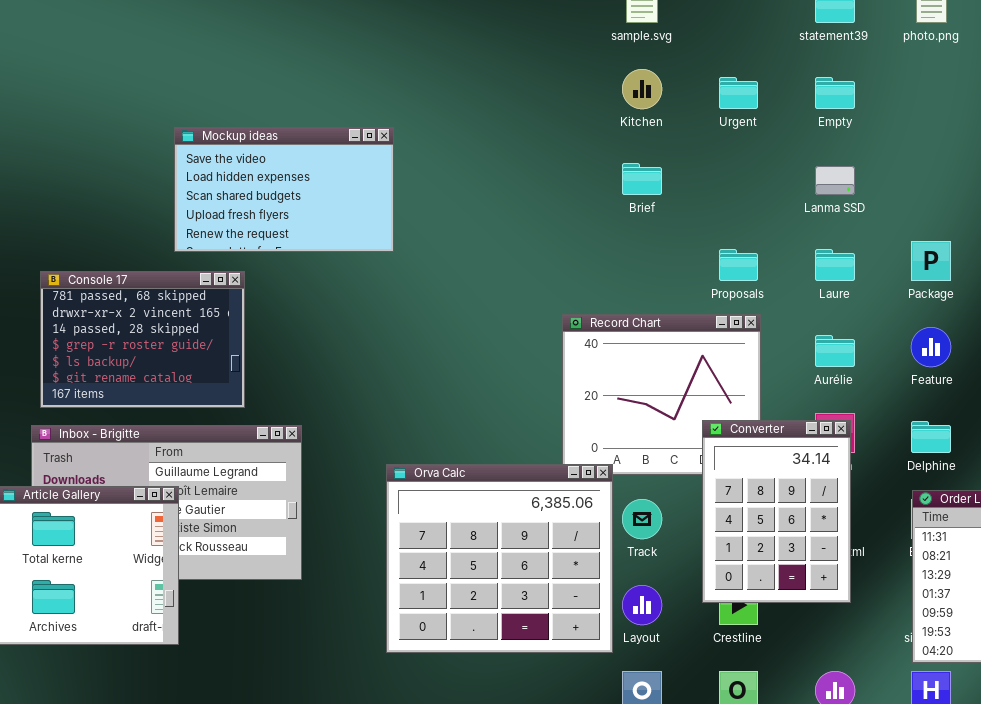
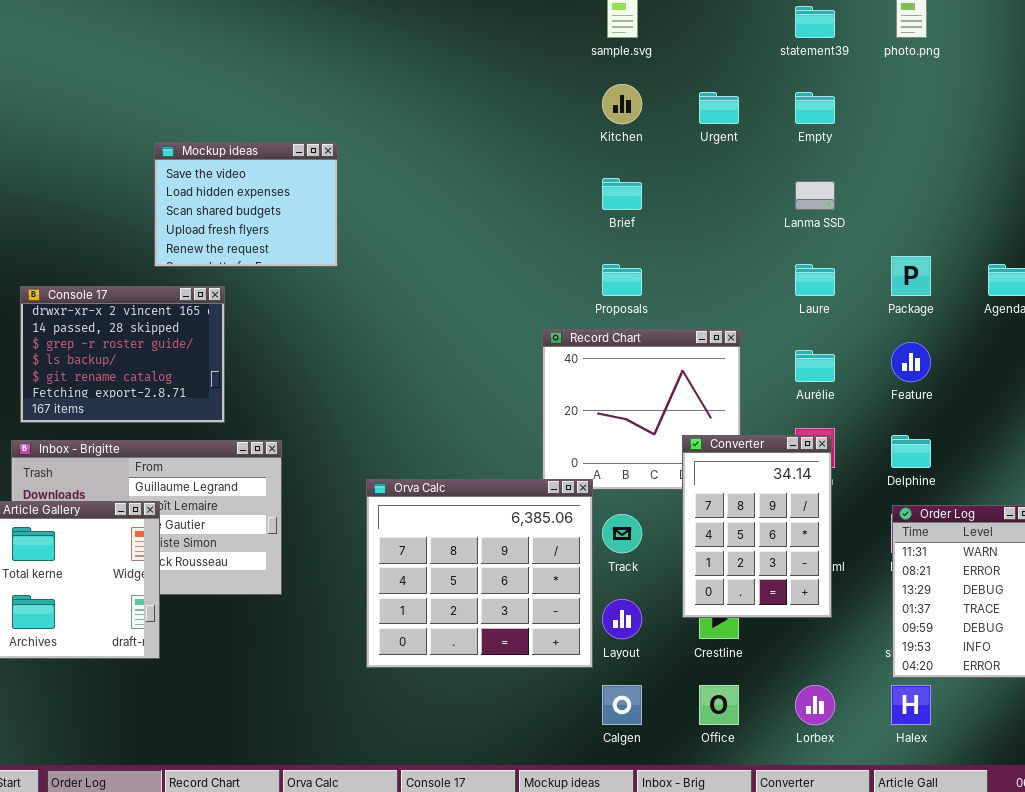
Mockup ideas: [174,127,394,252] -> [154,142,338,267], resized
Proposals: [719,249,758,281] -> [602,264,642,296], moved
Console 17: [40,271,245,408] -> [20,286,225,423], scrolled down 1 row

